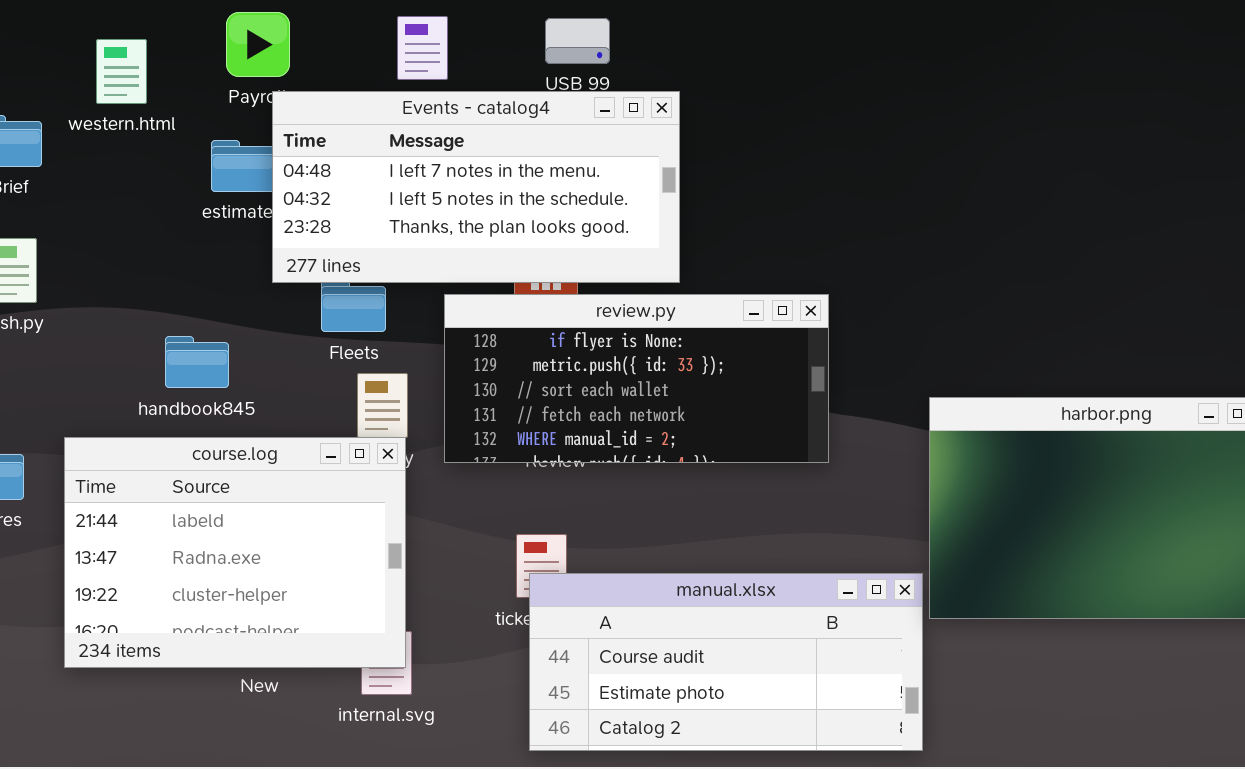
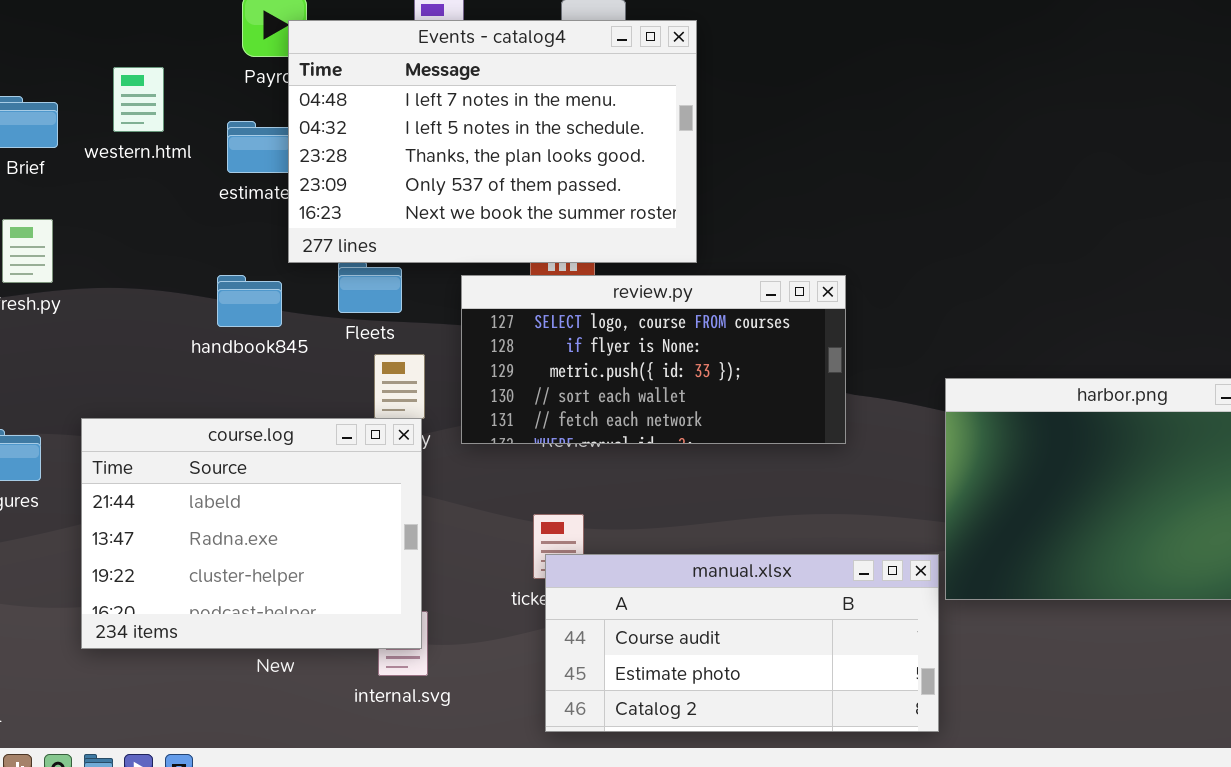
western.html: [96,39,147,104] -> [113,67,164,132], moved
Events - catalog4: [272,91,680,283] -> [288,20,697,263], resized
review.py: [444,294,829,463] -> [461,275,846,444], scrolled up 1 row
handbook845: [165,336,229,388] -> [217,275,282,327], moved

